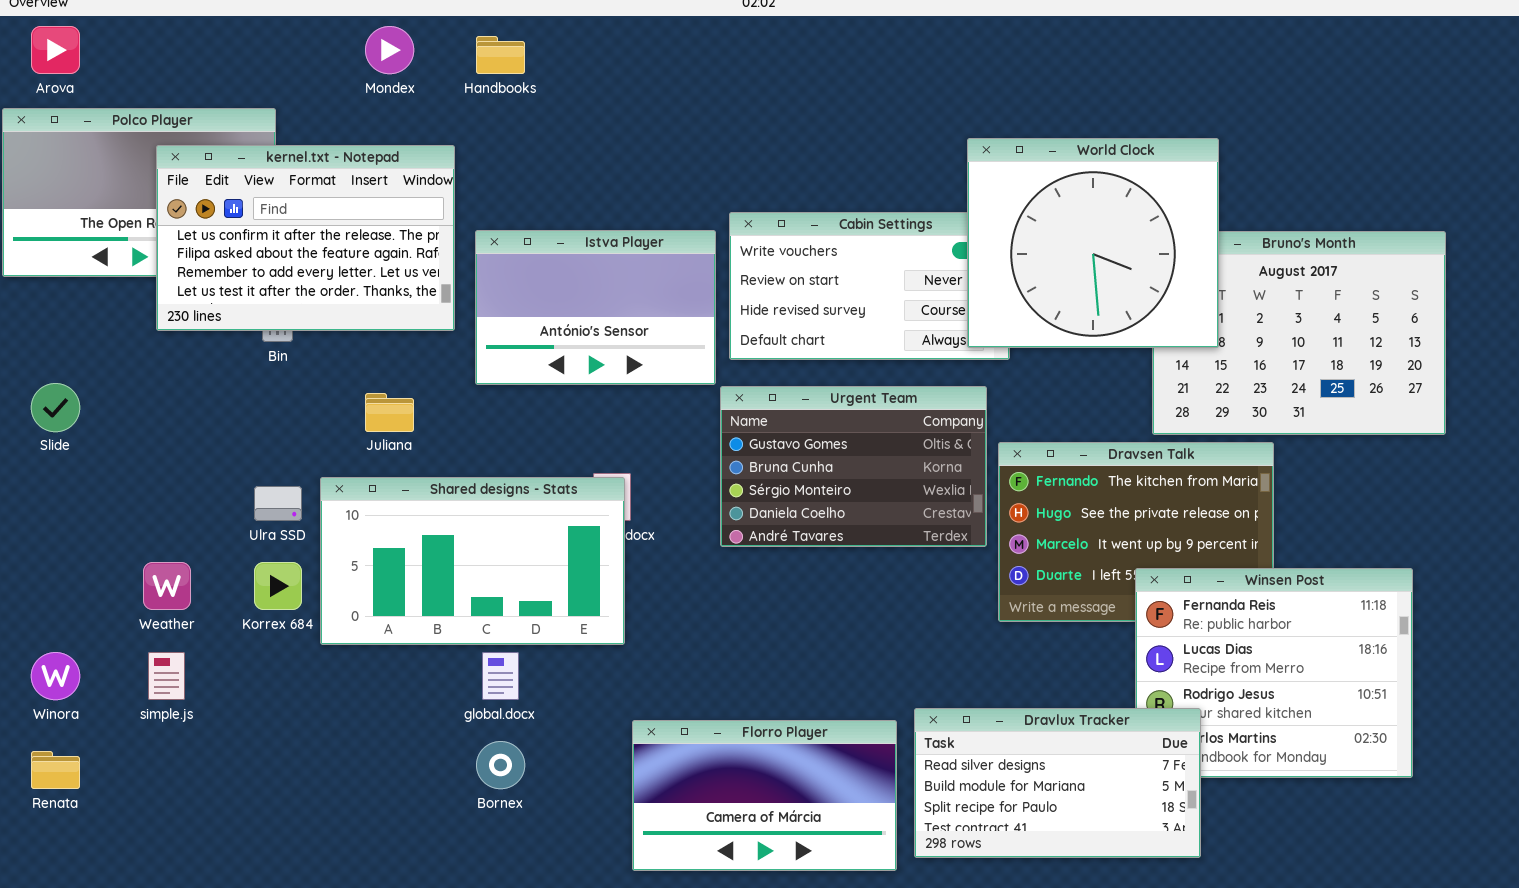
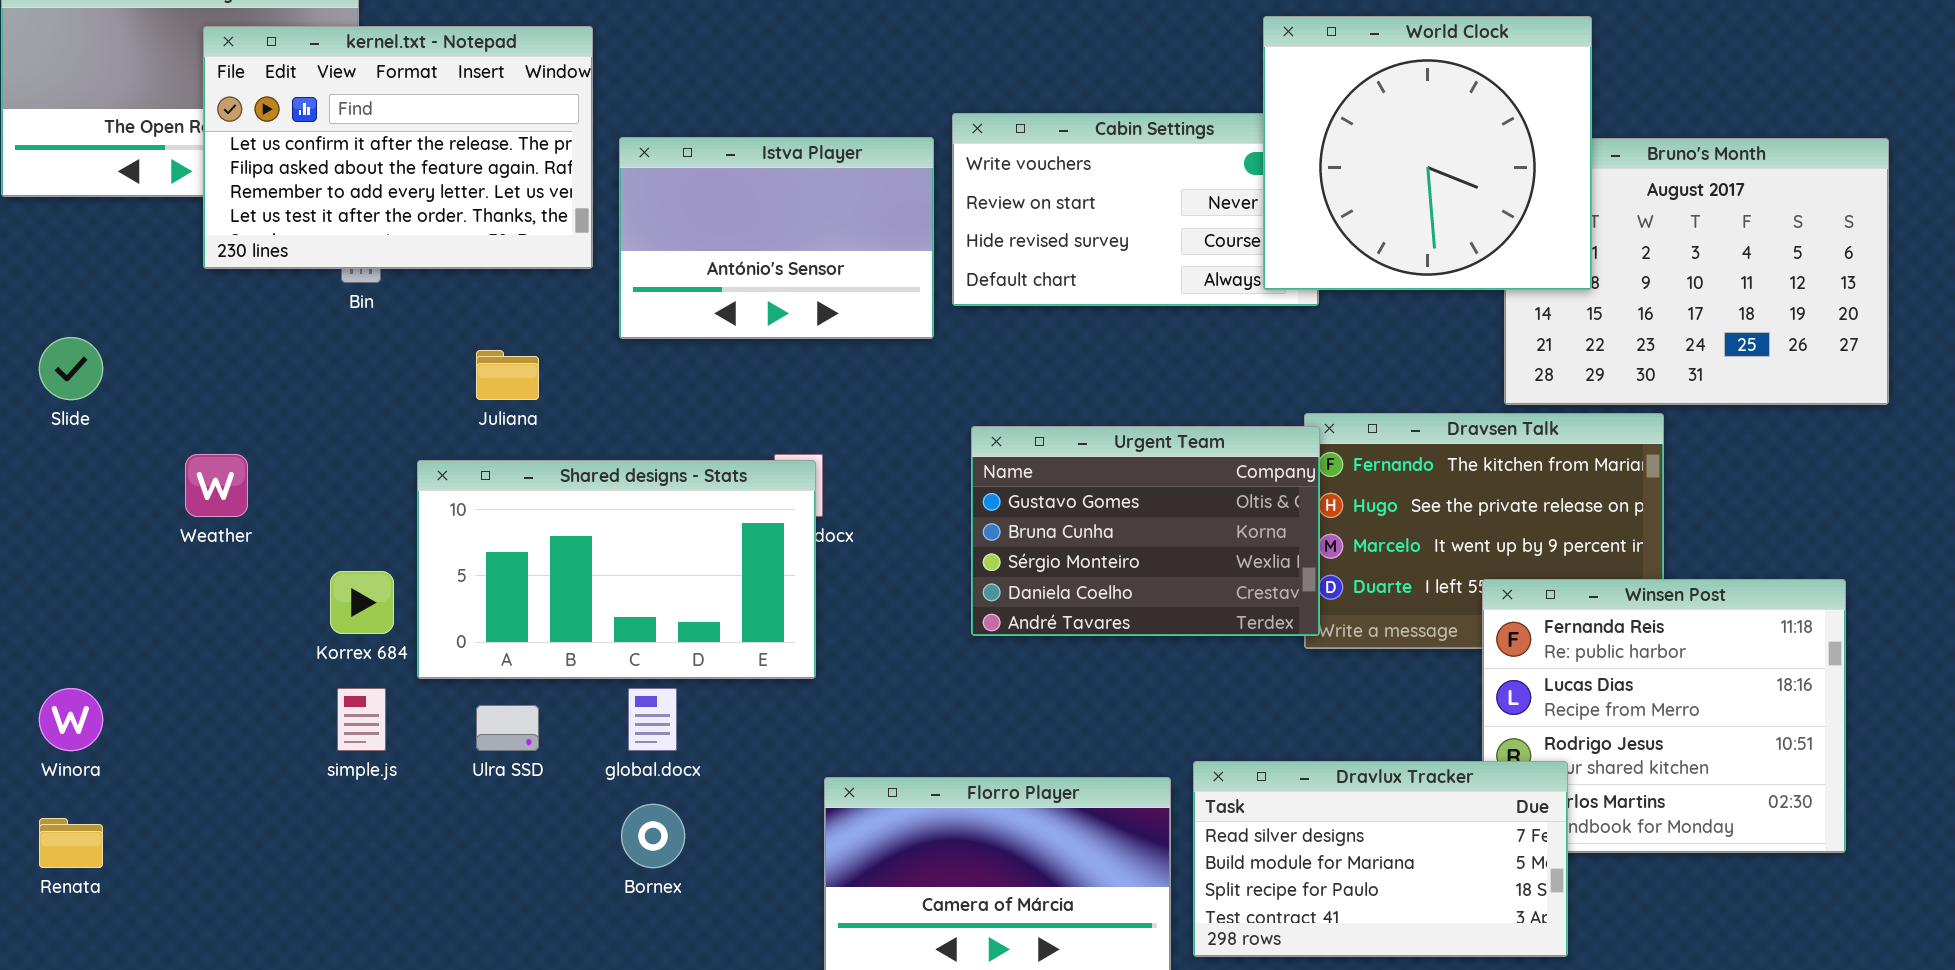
Urgent Team: [720,386,987,547] -> [971,426,1320,636], moved
Ulra SSD: [254,486,302,521] -> [476,705,539,751], moved
Weather: [143,562,191,610] -> [185,454,248,517], moved
simple.js: [148,652,185,700] -> [337,688,386,751], moved

